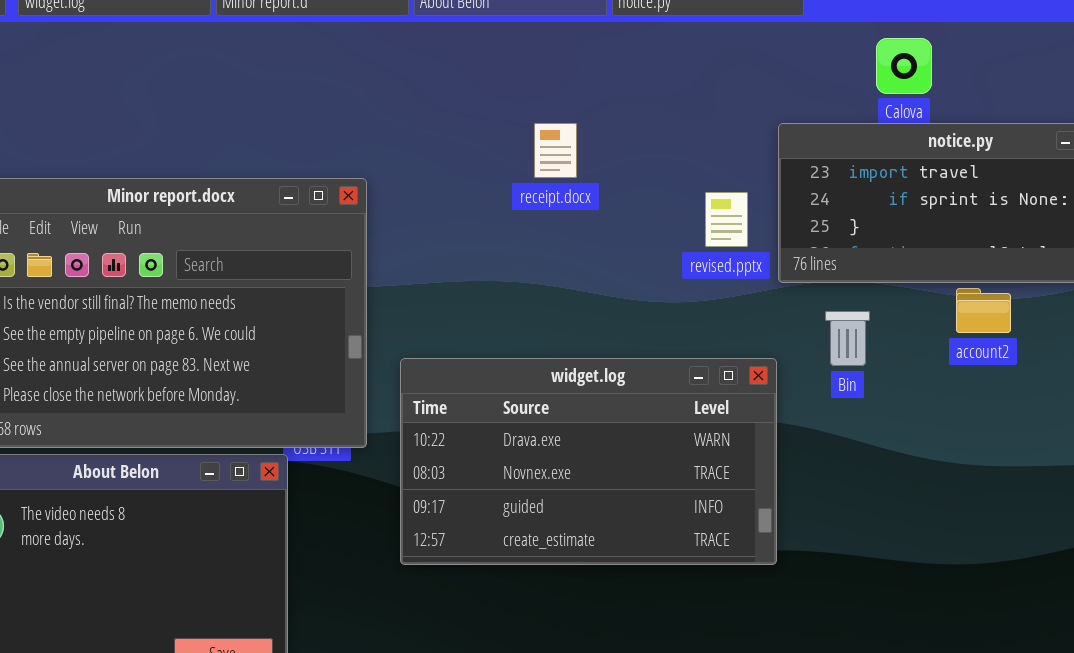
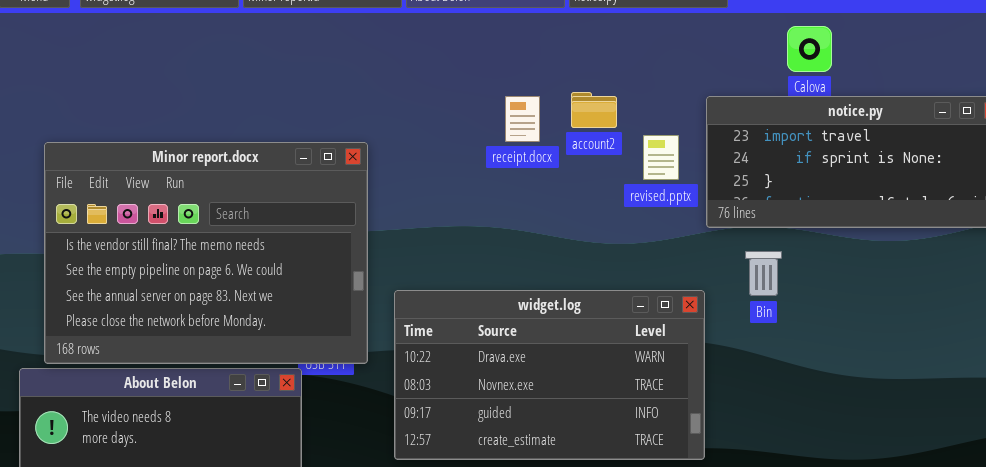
revised.pptx: [705,192,748,247] -> [643,135,679,180], moved
account2: [956,288,1011,333] -> [571,92,617,128], moved

